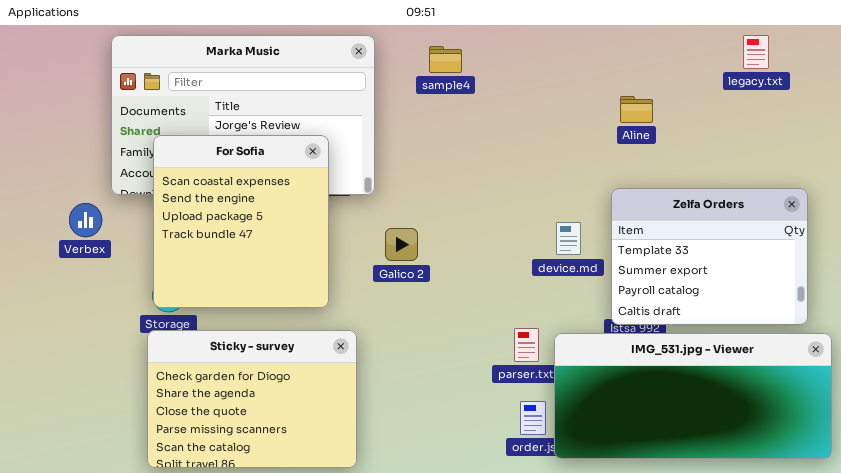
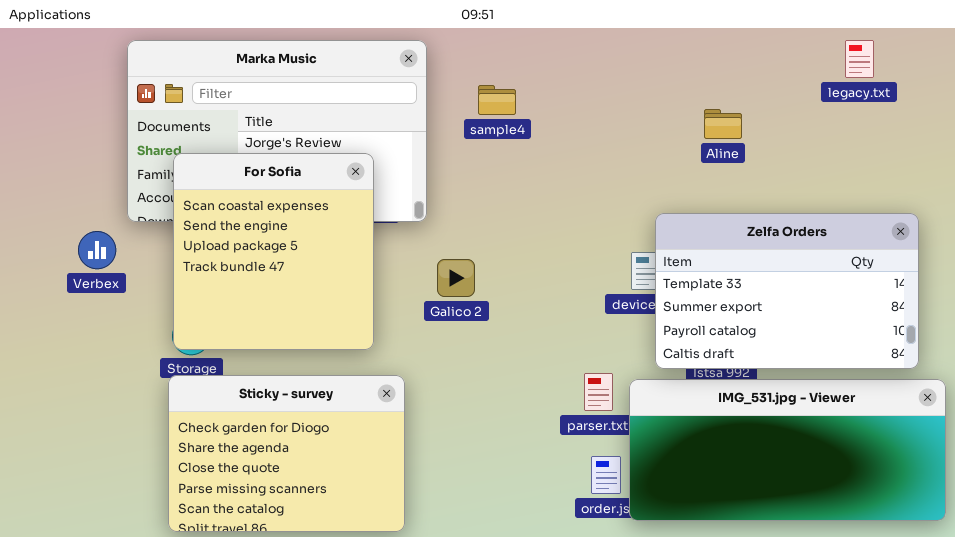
sample4: [429,46,462,73] -> [478,85,516,115], moved
Zelfa Orders: [611,188,808,325] -> [655,213,919,369], resized

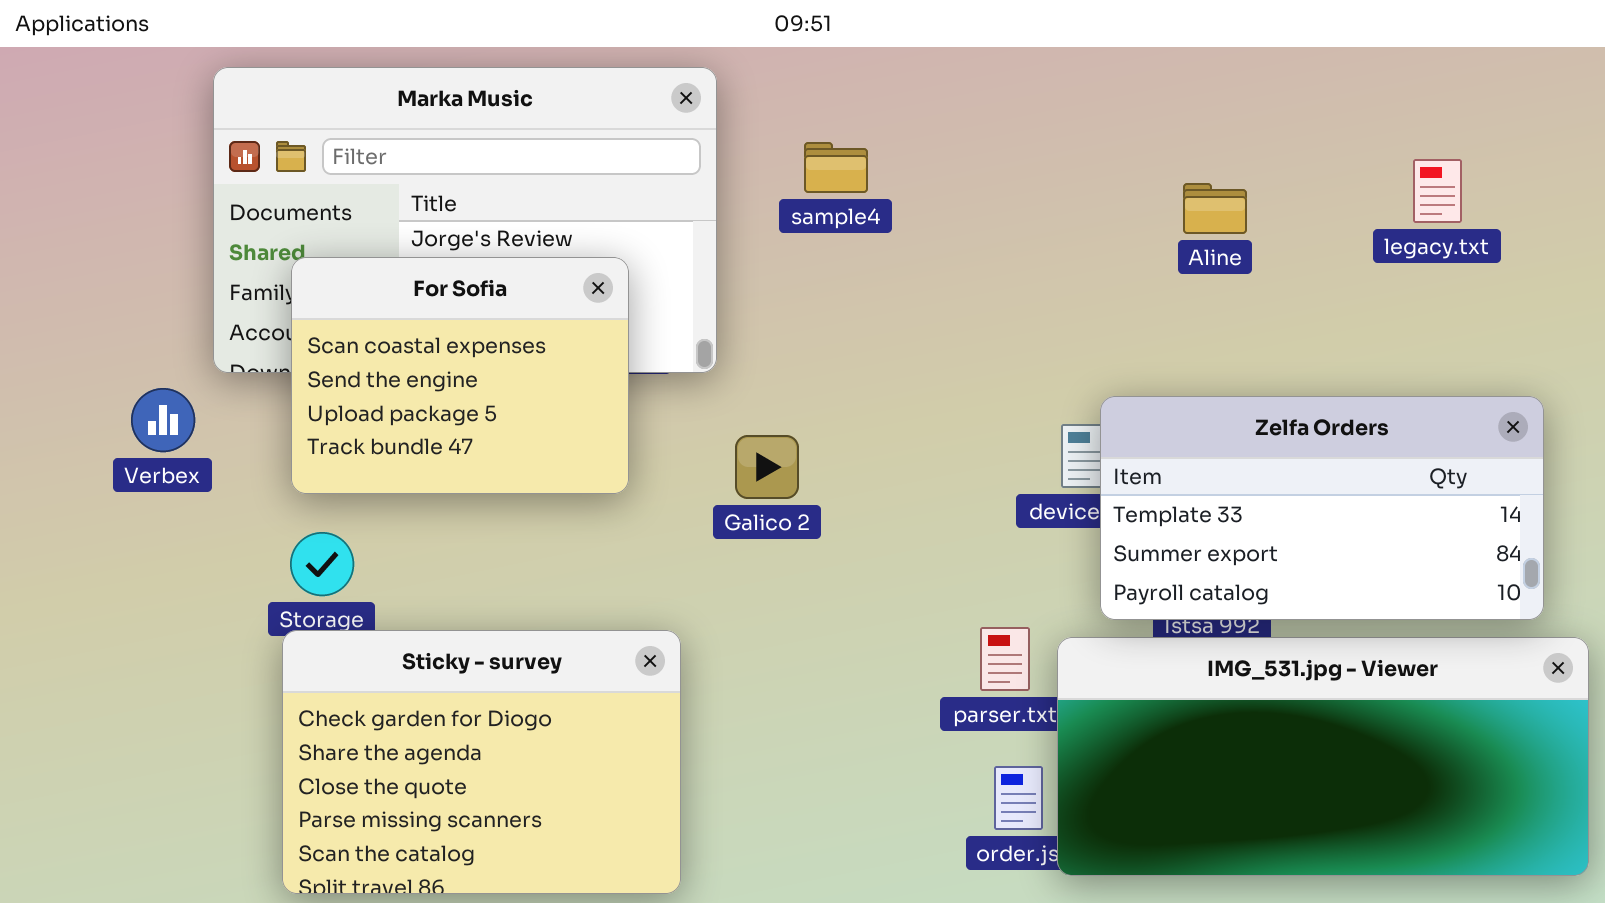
legacy.txt: [845,40,874,78] -> [1413,159,1462,223], moved
For Sofia: [173,153,374,350] -> [291,257,629,494], resized
Zelfa Orders: [655,213,919,369] -> [1100,396,1544,620], resized

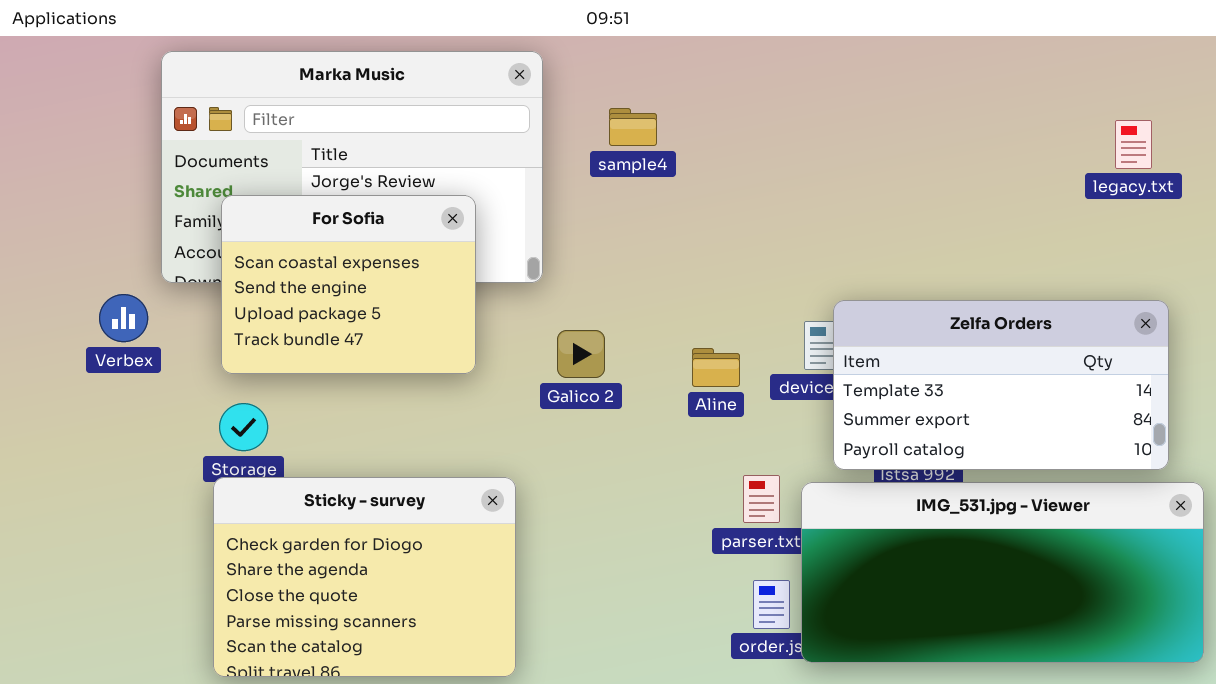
legacy.txt: [1413,159,1462,223] -> [1115,120,1152,169], moved
Aline: [1183,183,1247,234] -> [692,348,740,387], moved

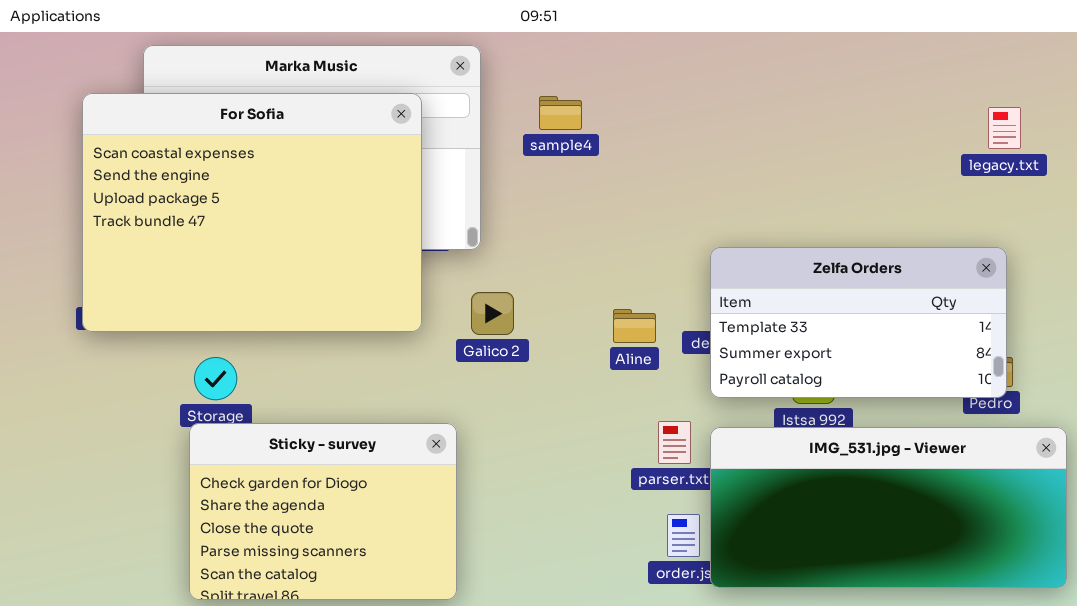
For Sofia: [221,195,476,374] -> [82,93,422,332], resized
Zelfa Orders: [833,300,1169,470] -> [710,247,1007,398], moved
Galico 2: [557,330,605,378] -> [471,292,514,335], moved

